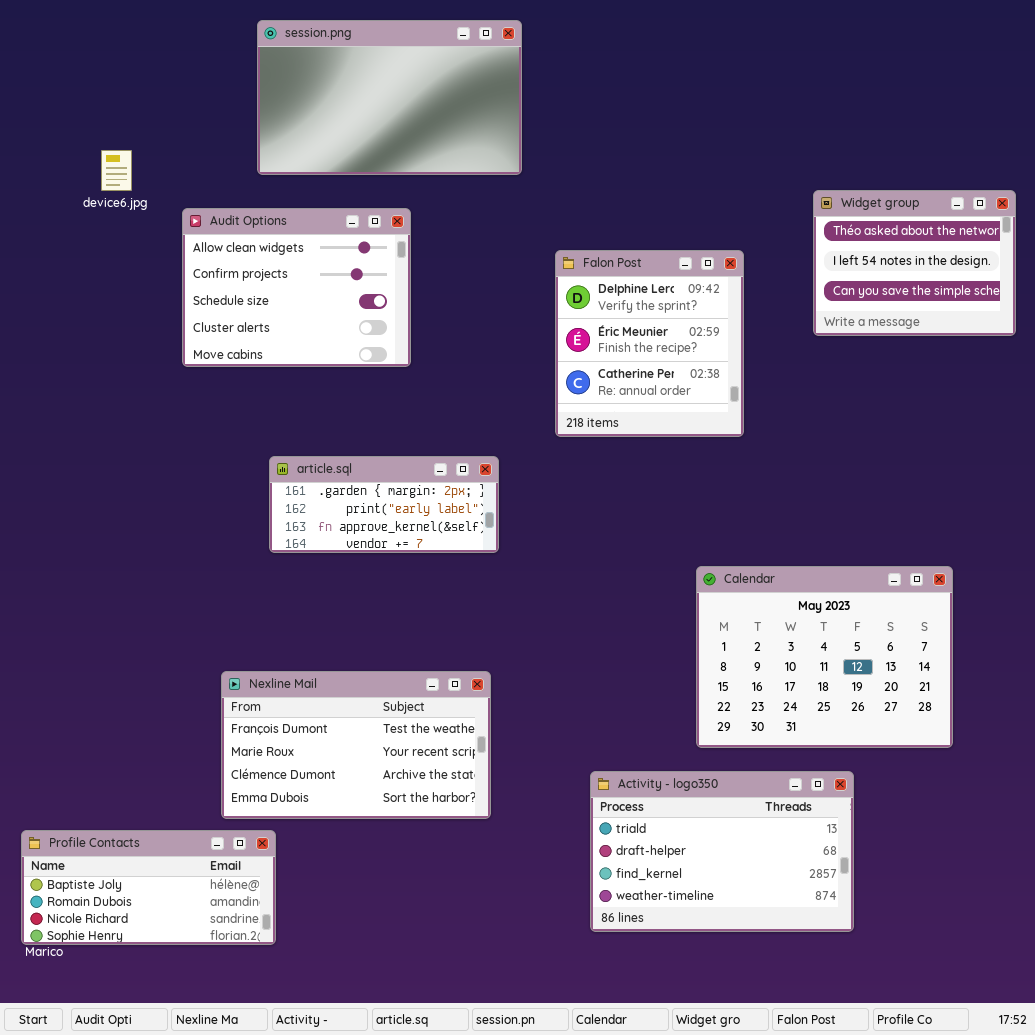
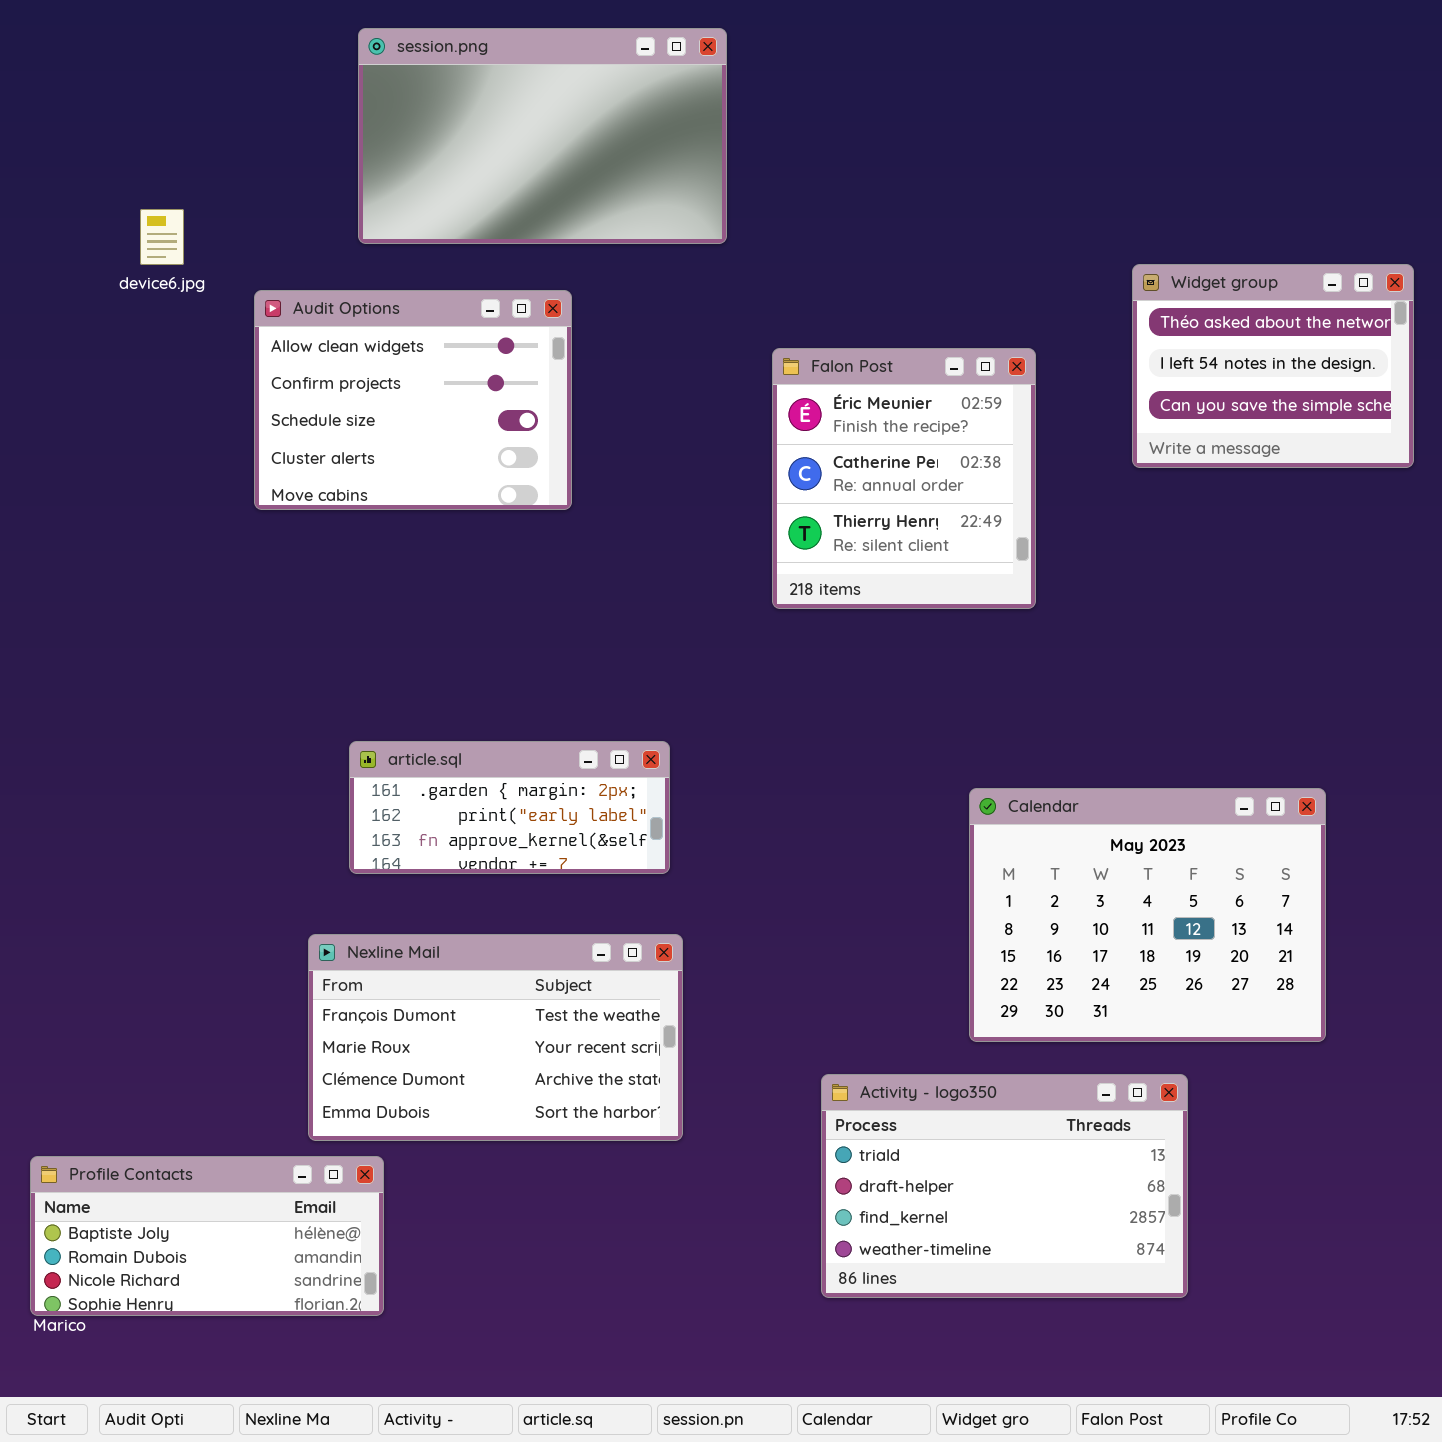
Falon Post: [555,250,744,437] -> [772,348,1036,609], scrolled down 1 row
article.sql: [269,456,499,553] -> [349,741,670,874], moved

